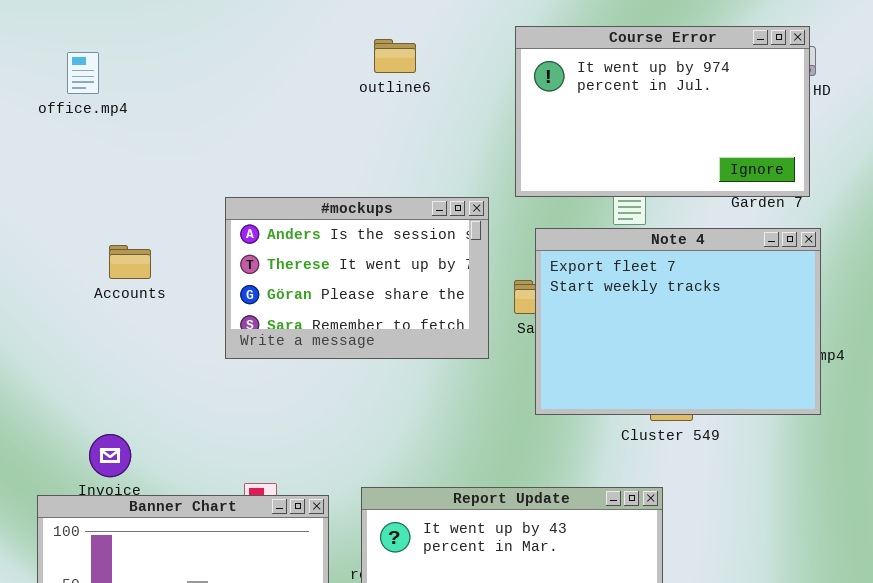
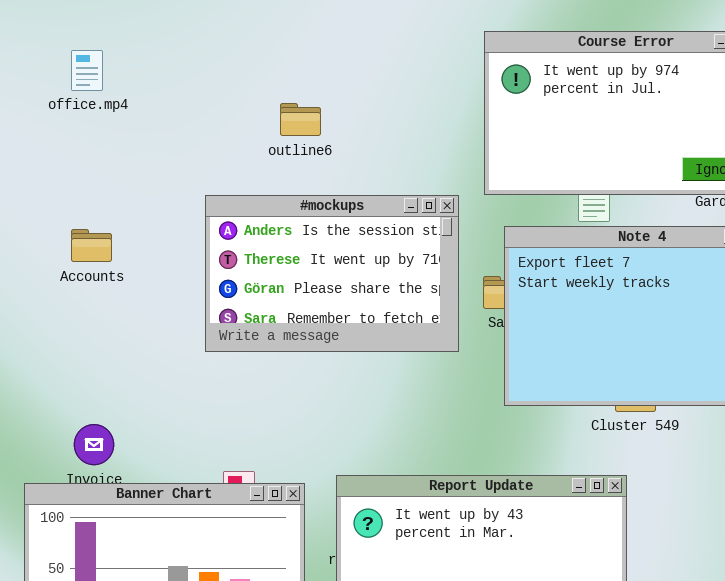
outline6: [374,39,416,73] -> [280,103,321,136], moved
office.mp4: [67,52,99,94] -> [71,50,103,91], moved
Accounts: [109,245,151,279] -> [71,229,112,262], moved

